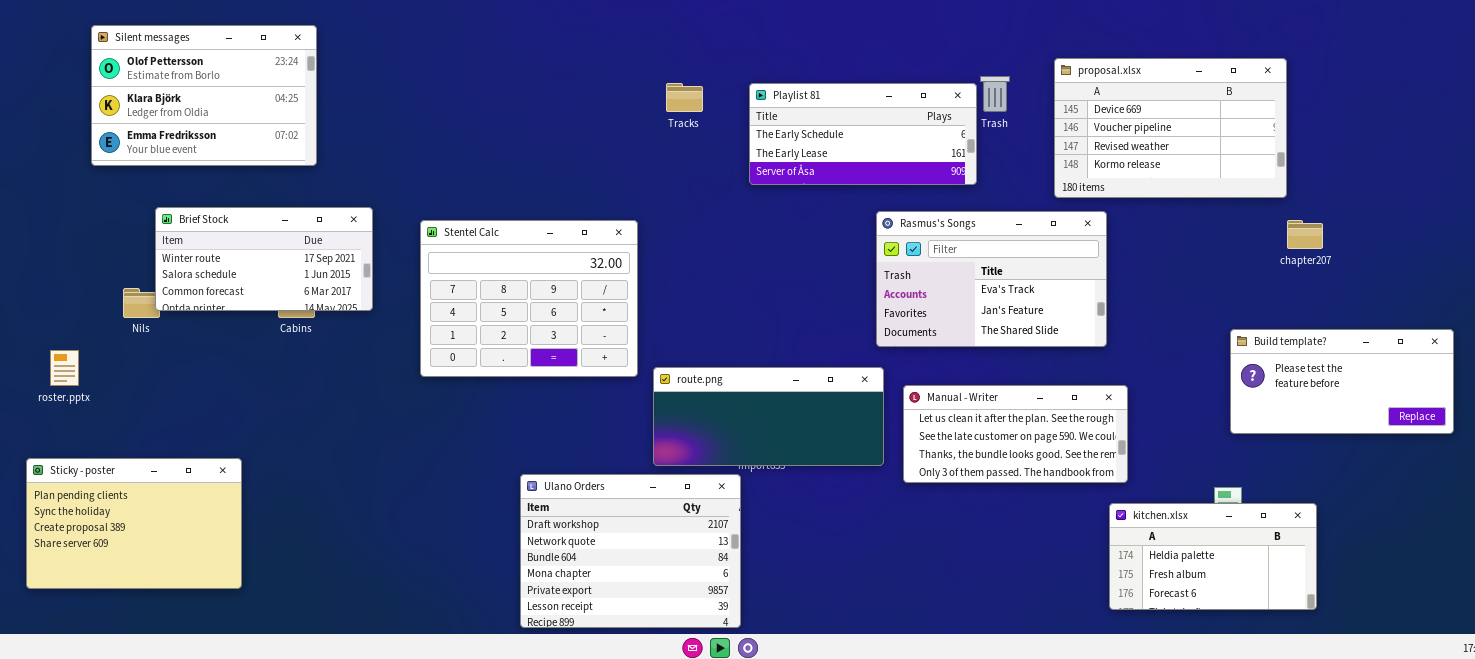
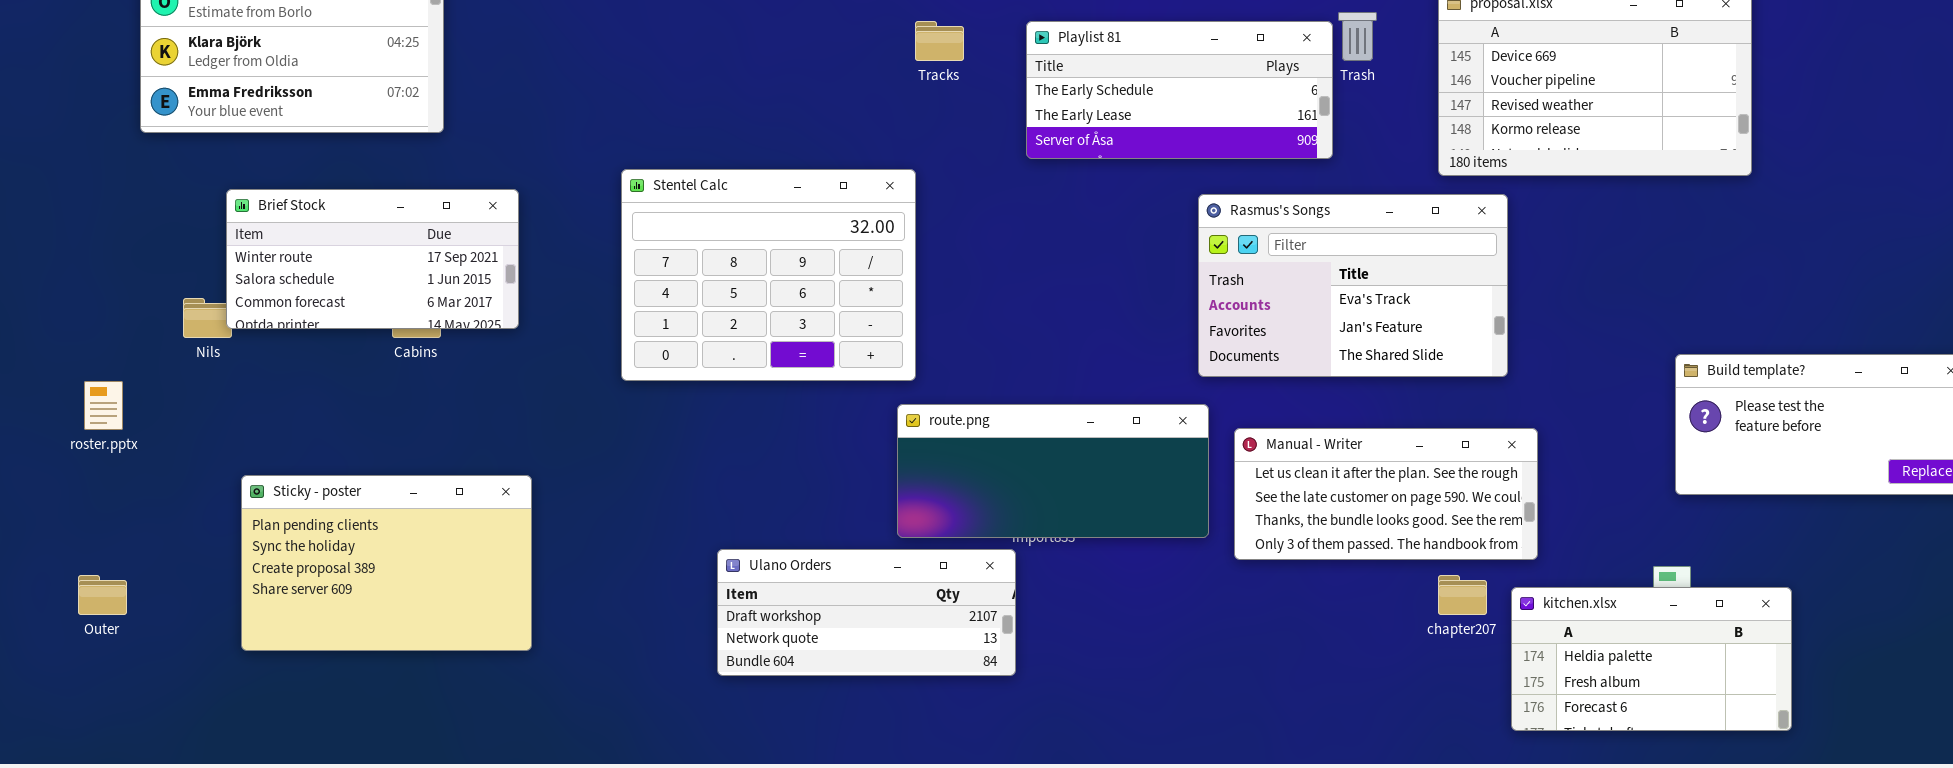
Stentel Calc: [420,220,638,377] -> [621,169,916,381], moved
chapter207: [1287,220,1323,249] -> [1438,575,1487,615], moved
Sticky - poster: [26,458,242,589] -> [241,475,532,651], moved
Ulano Orders: [520,474,741,628] -> [717,549,1016,676], resized

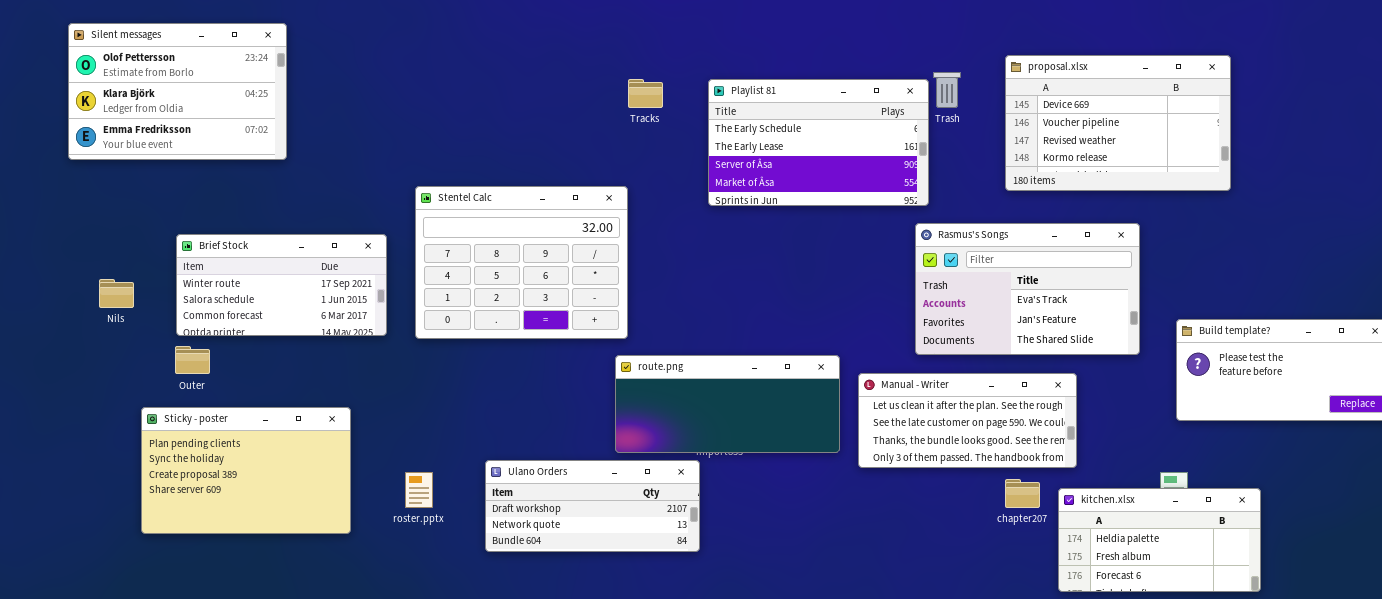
Playlist 81: [1026,21,1333,159] -> [708,79,929,206], resized
Brief Stock: [226,189,519,329] -> [176,234,387,336], moved
Rasmus's Songs: [1198,194,1508,377] -> [915,223,1140,355], moved
roster.pptx: [84,381,123,430] -> [405,472,433,508], moved
Outer: [78,575,127,615] -> [175,346,210,374], moved

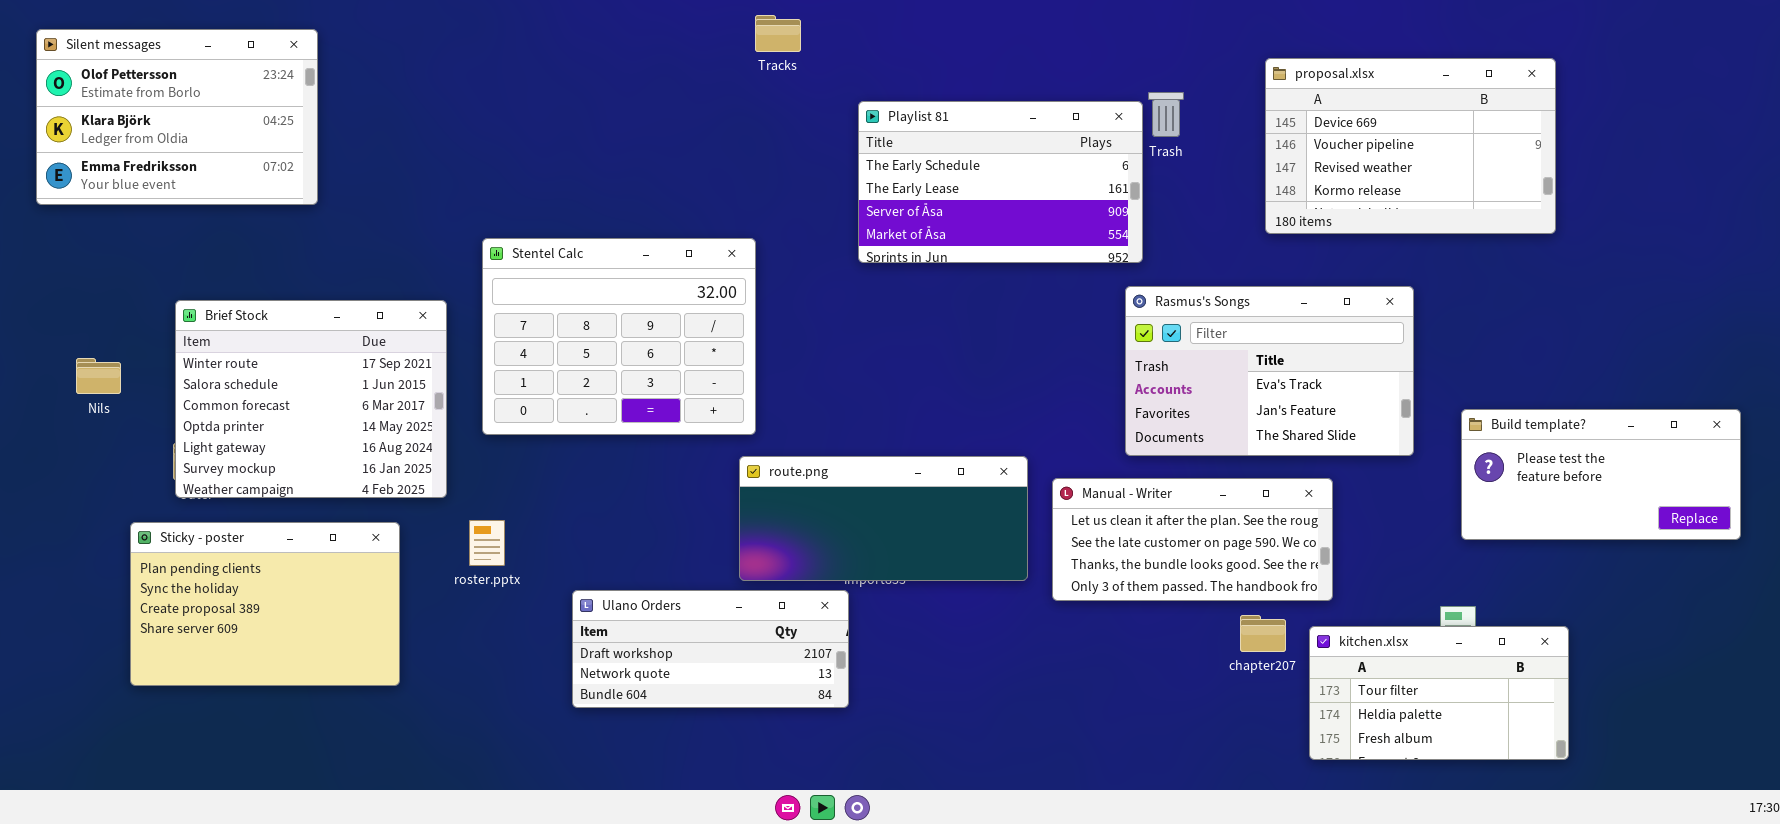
proposal.xlsx: [1005,55,1231,191] -> [1265,58,1556,234], moved
Tracks: [628,79,663,108] -> [755,15,801,52], moved
Brief Stock: [176,234,387,336] -> [175,300,447,498], resized
roster.pptx: [405,472,433,508] -> [469,520,505,566], moved
kitchen.xlsx: [1058,488,1261,592] -> [1309,626,1569,760], scrolled up 1 row

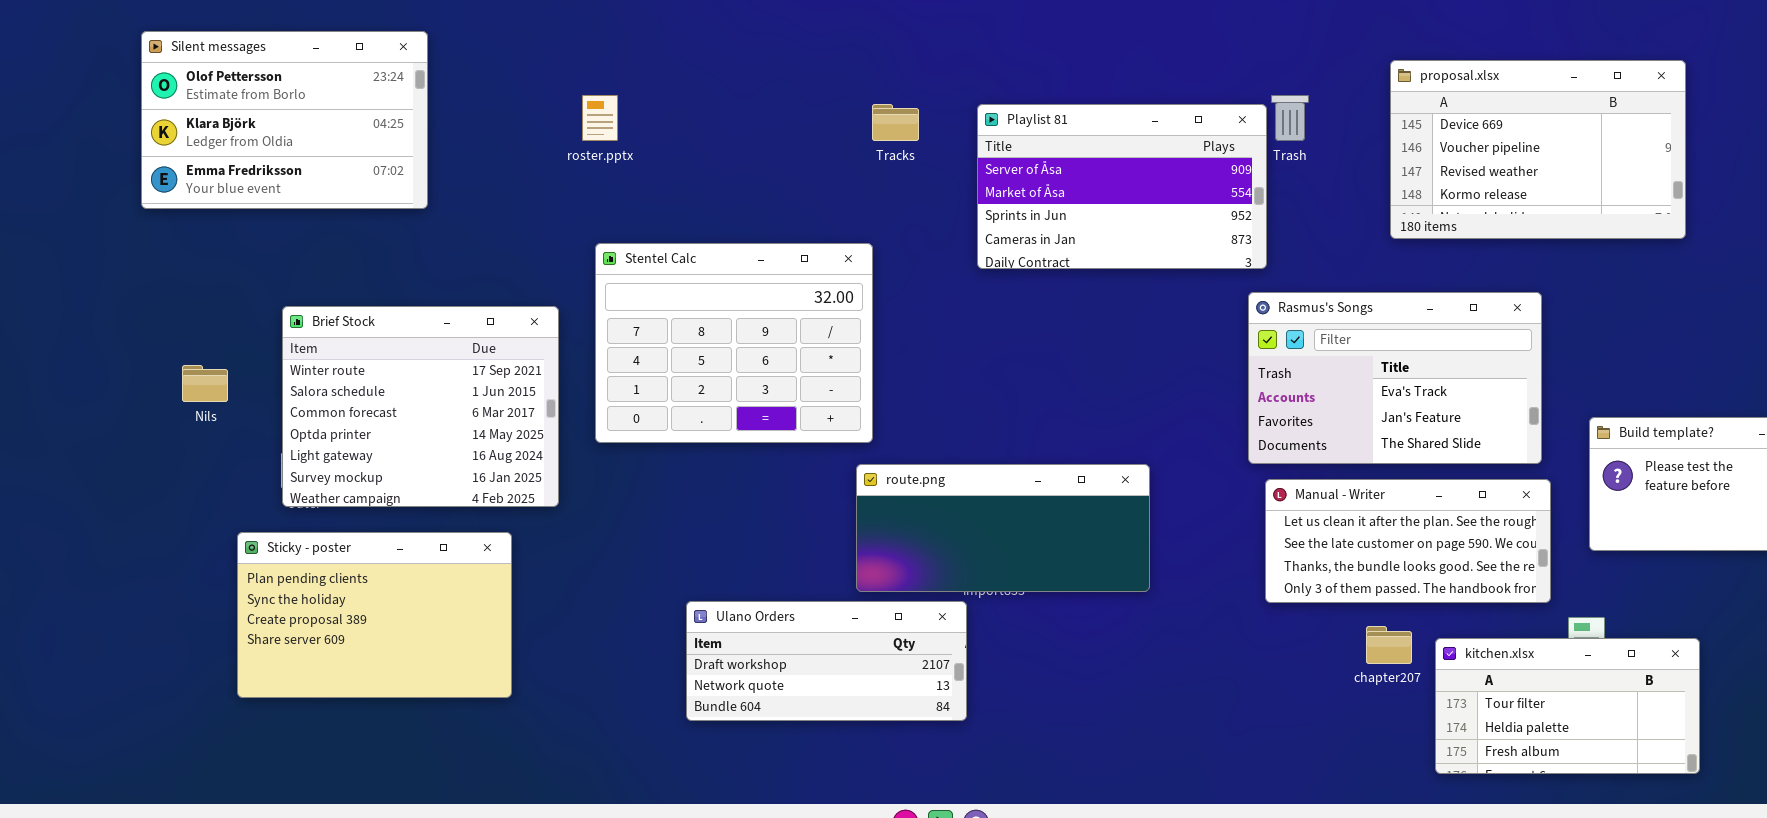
Tracks: [755,15,801,52] -> [872,104,919,141], moved
Playlist 81: [858,101,1143,263] -> [977,104,1267,269], scrolled down 2 rows
Manual - Writer: [1052,478,1333,601] -> [1265,479,1551,603], moved
roster.pptx: [469,520,505,566] -> [582,95,618,141], moved

